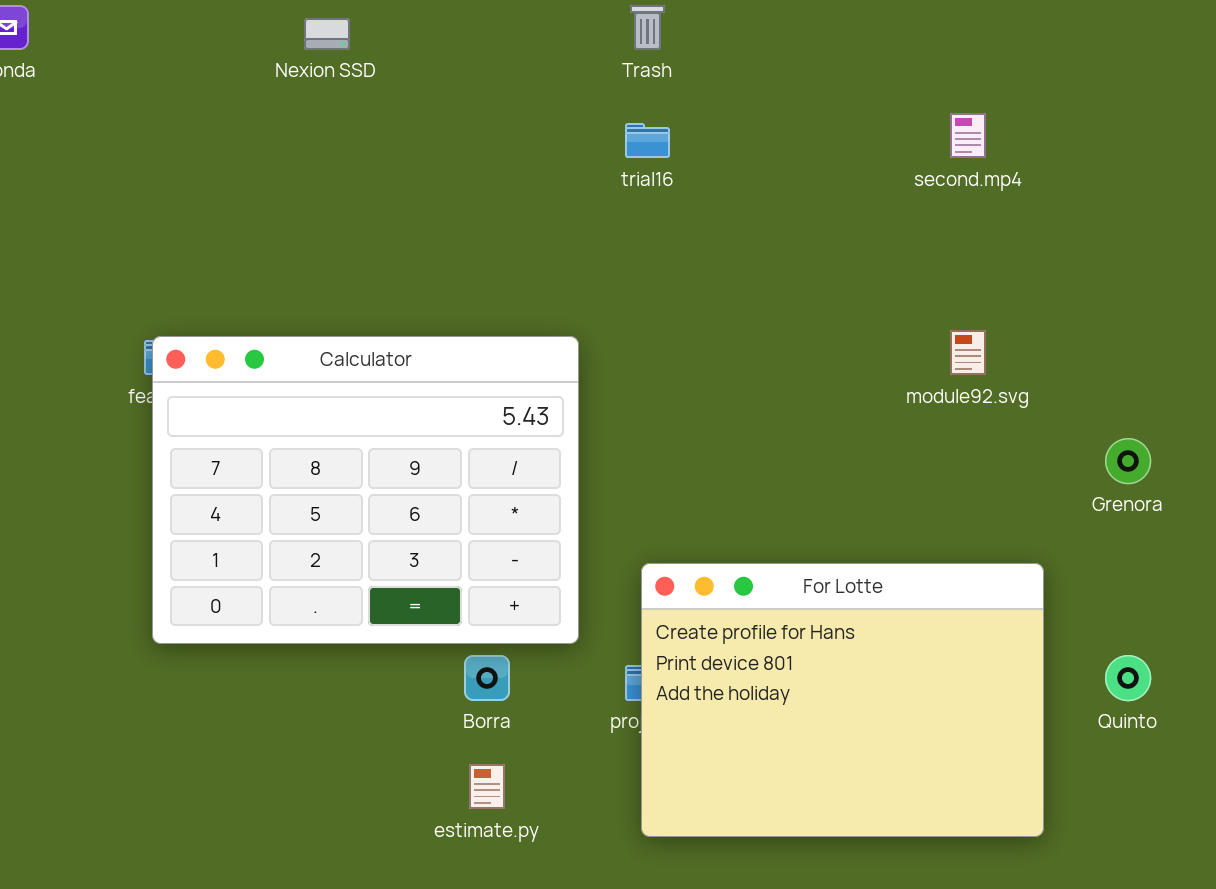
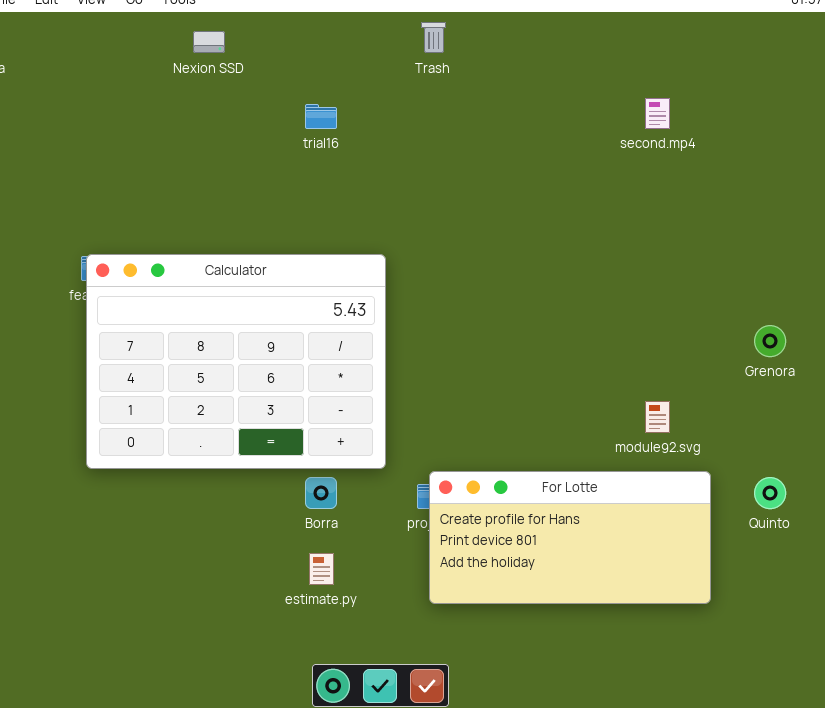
trial16: [625,123,670,158] -> [305,104,337,129], moved
module92.svg: [950,330,986,375] -> [645,401,670,433], moved
For Lotte: [641,563,1044,837] -> [429,471,711,604], resized

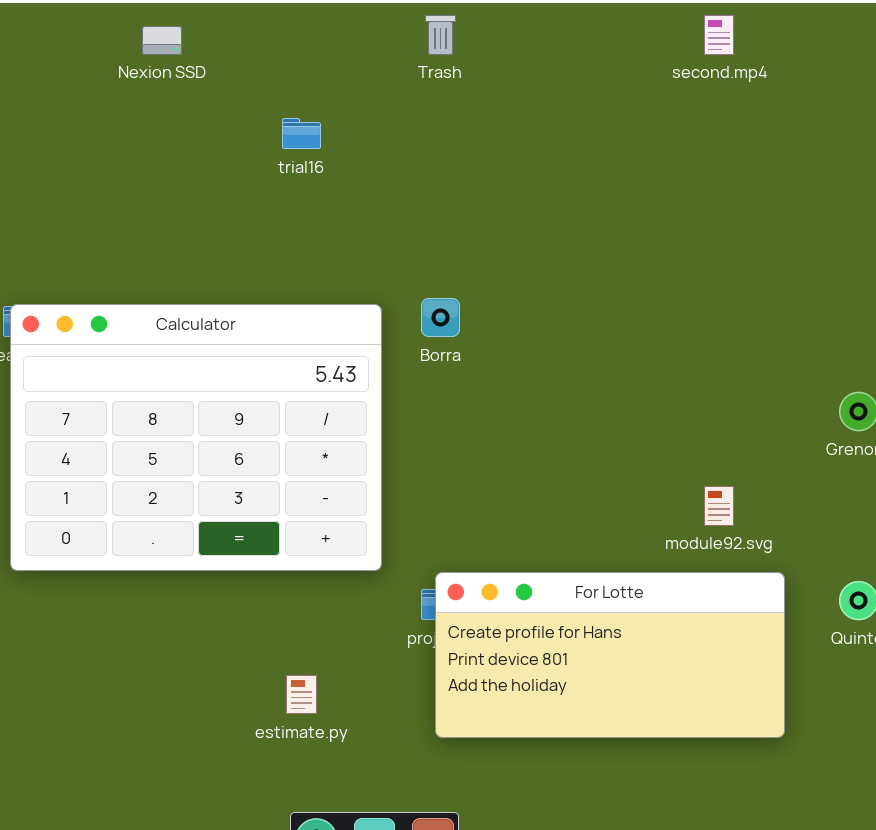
second.mp4: [645,98,670,129] -> [704,15,734,55], moved
Borra: [305,477,337,509] -> [421,298,460,337], moved

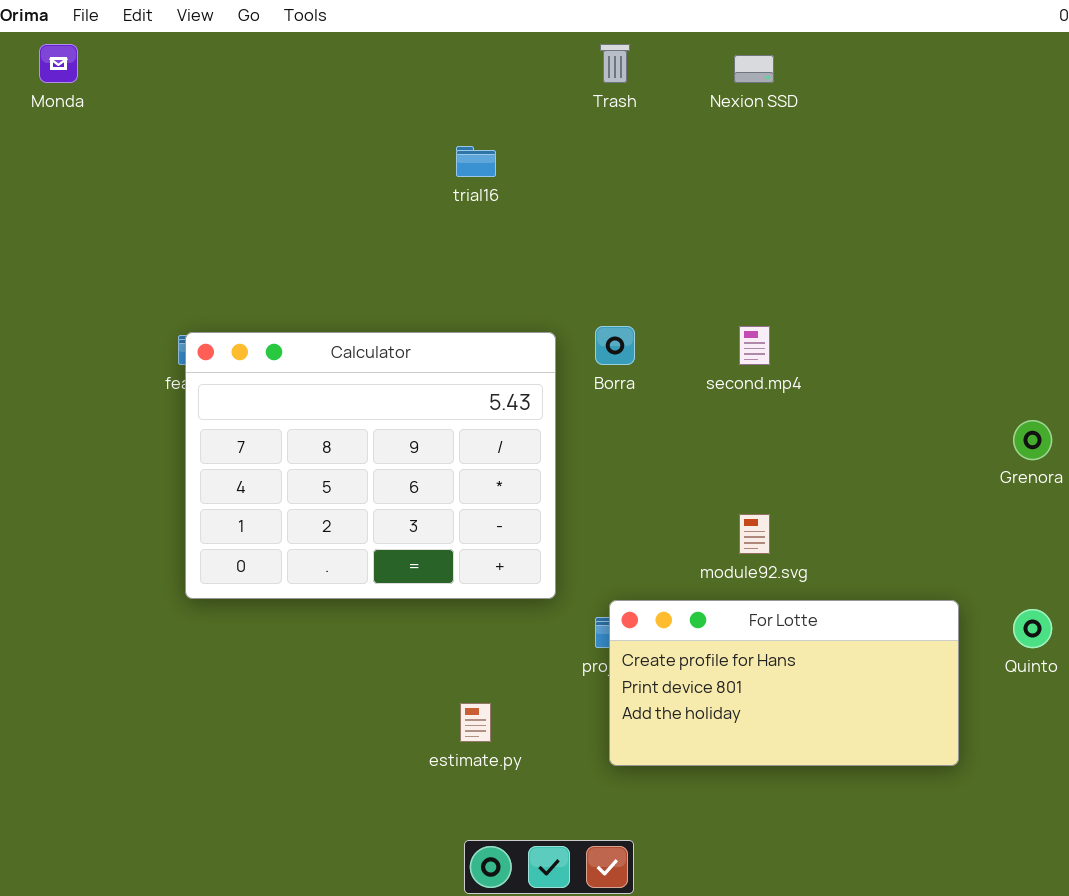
second.mp4: [704,15,734,55] -> [739,326,770,365], moved
Nexion SSD: [142,26,182,55] -> [734,55,774,83], moved
module92.svg: [704,486,734,526] -> [739,514,770,554], moved

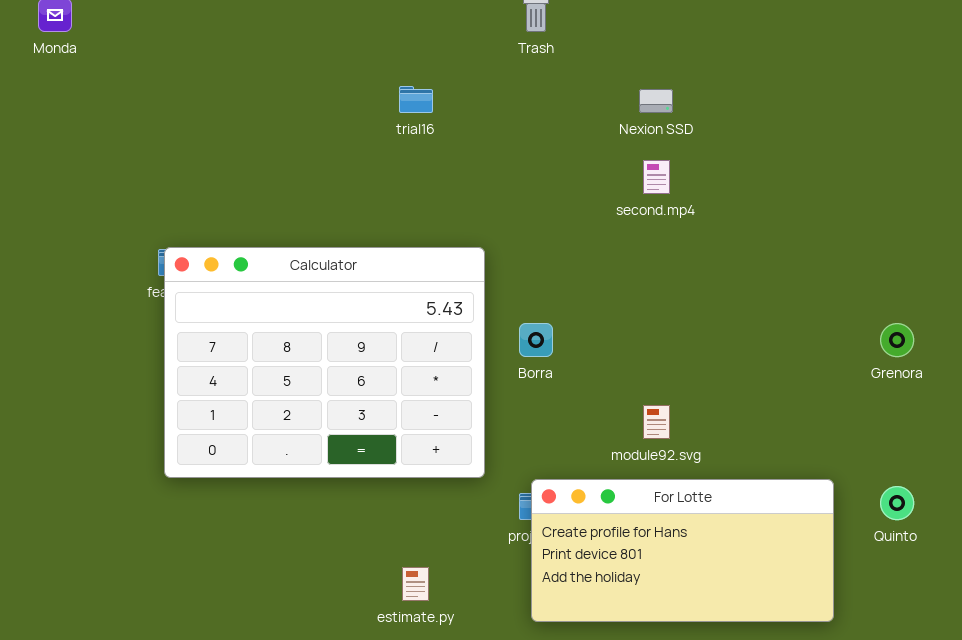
Nexion SSD: [734,55,774,83] -> [639,89,673,113], moved
Borra: [595,326,635,365] -> [519,323,553,357], moved
second.mp4: [739,326,770,365] -> [643,160,670,194], moved

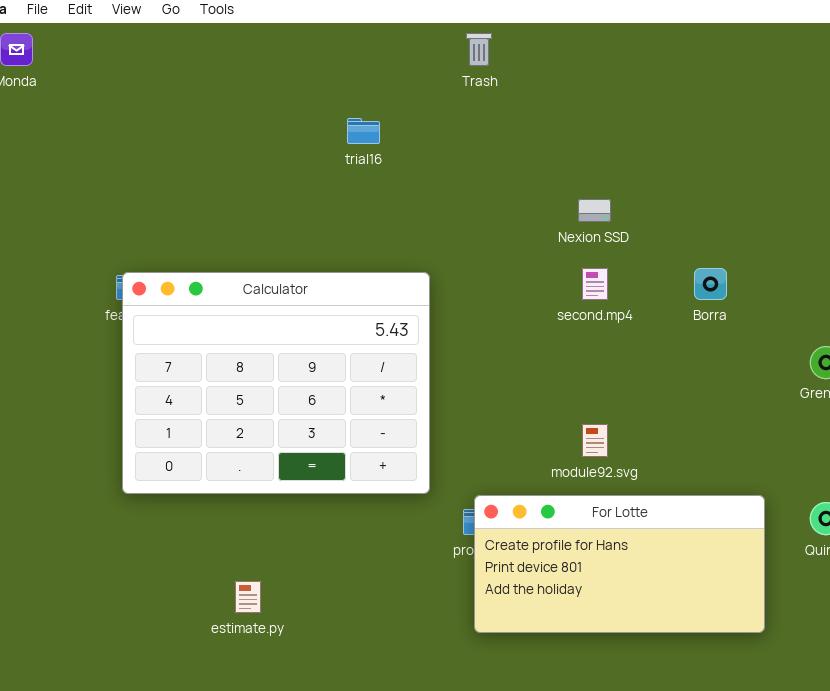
Nexion SSD: [639,89,673,113] -> [578,199,611,222], moved
second.mp4: [643,160,670,194] -> [582,268,608,300], moved
Borra: [519,323,553,357] -> [694,268,727,300], moved
estimate.py: [402,567,429,601] -> [235,581,261,613], moved

